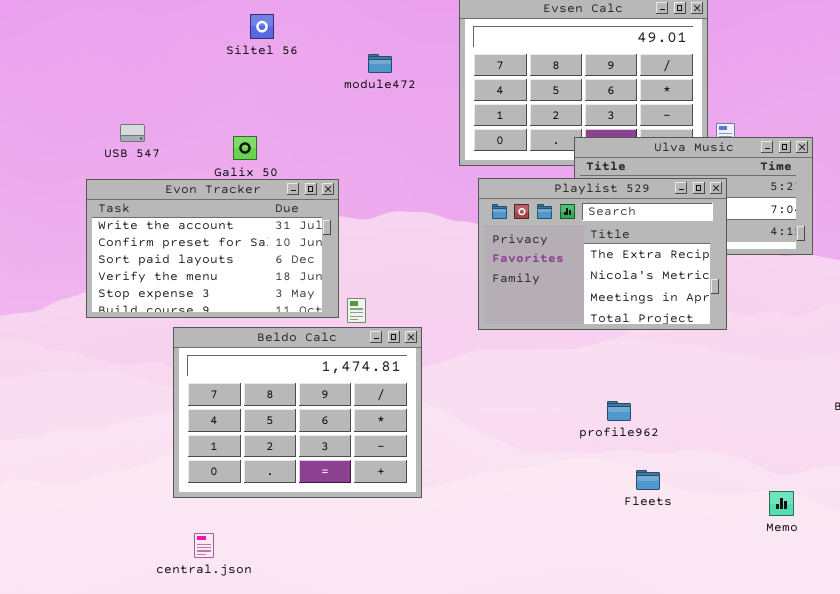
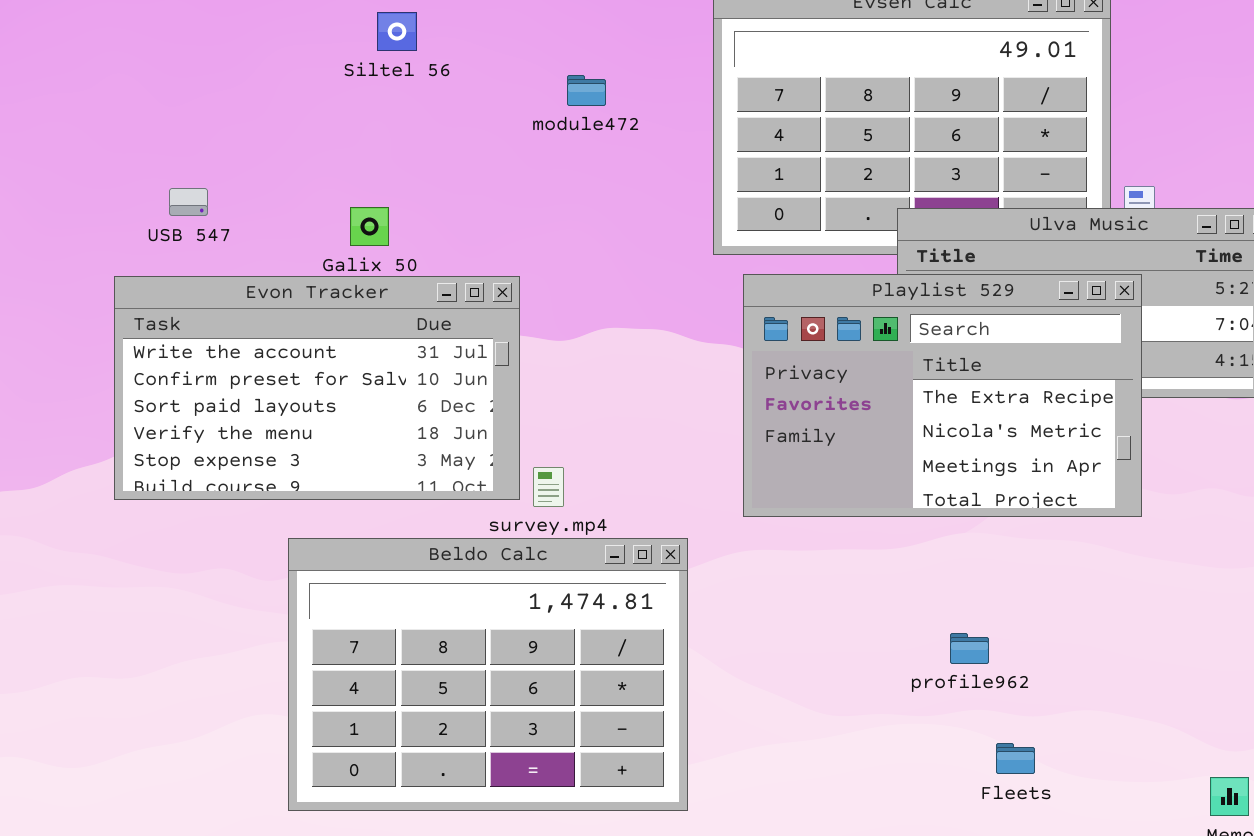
Beldo Calc: [173,327,422,498] -> [288,538,688,811], moved

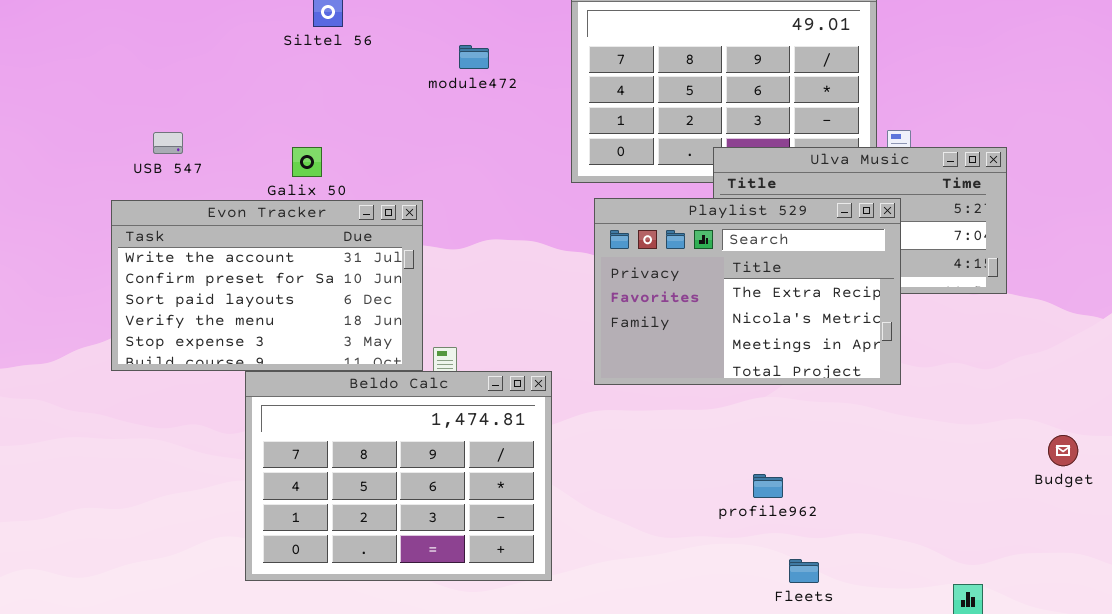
Beldo Calc: [288,538,688,811] -> [245,371,552,581], moved

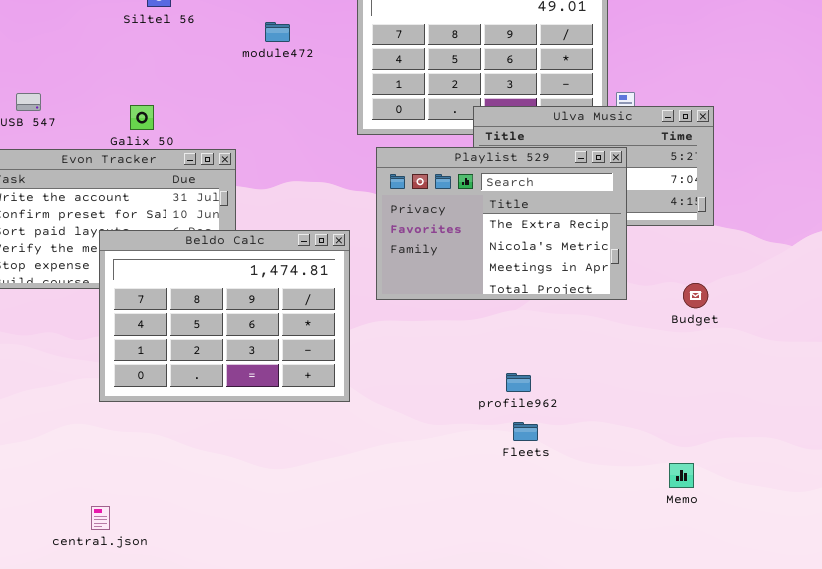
Beldo Calc: [245,371,552,581] -> [99,230,350,402], moved
Budget: [1048,435,1078,466] -> [683,283,708,308], moved
Fleets: [789,559,819,583] -> [513,422,538,441], moved

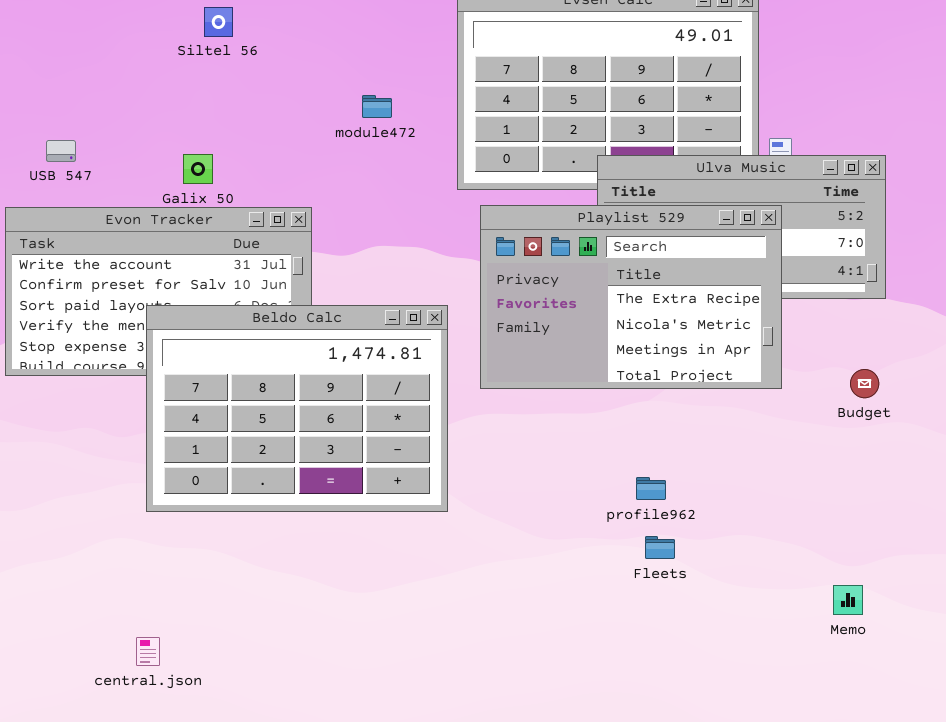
module472: [265,22,290,42] -> [362,95,392,118], moved

